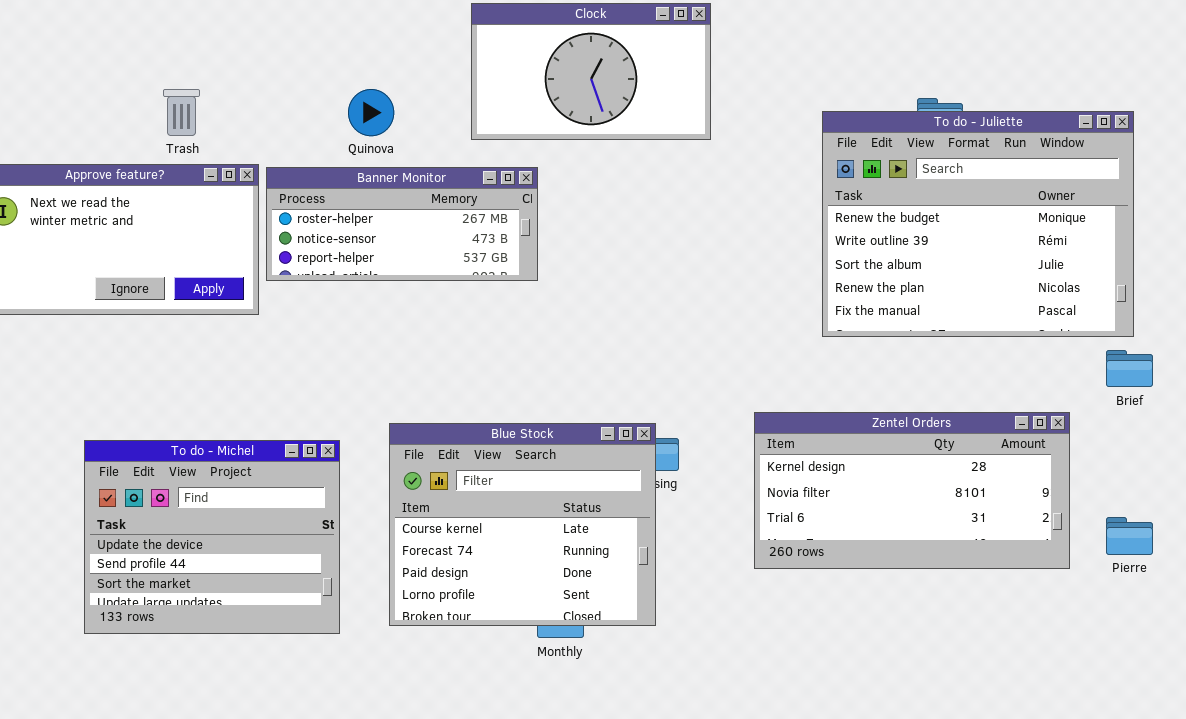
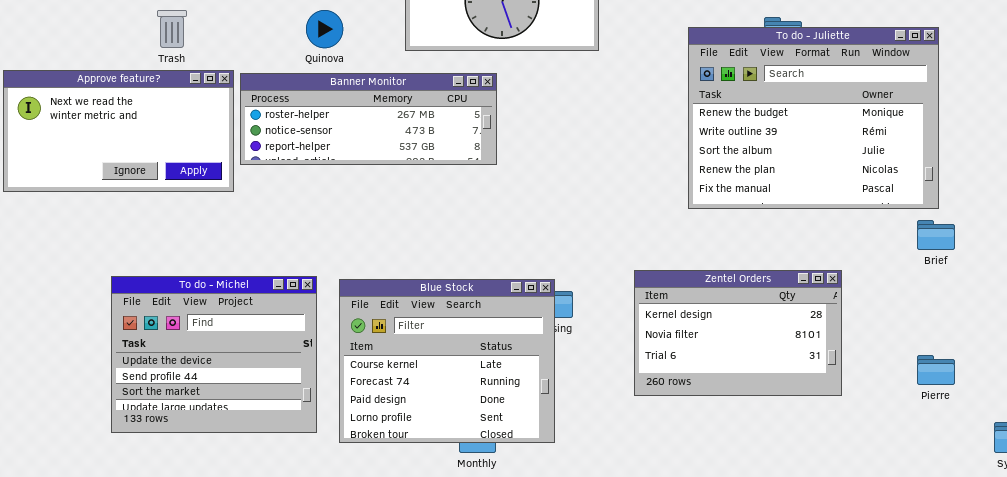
Banner Monitor: [266,167,538,281] -> [240,73,497,165], resized
Zentel Orders: [754,412,1070,569] -> [634,270,842,396], resized
To do - Michel: [84,440,340,634] -> [111,276,317,433], moved

